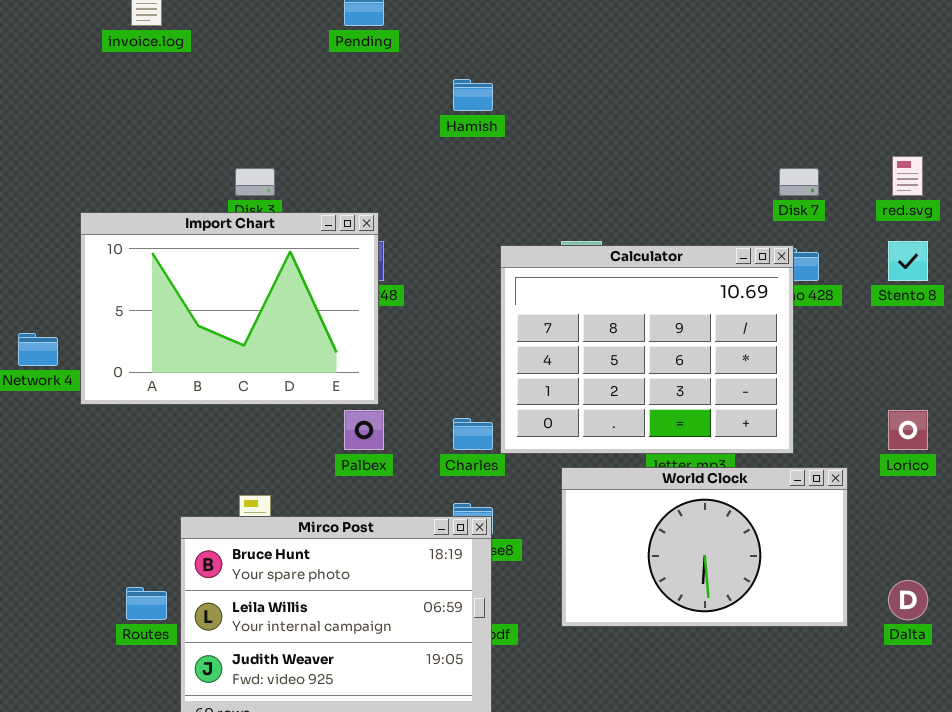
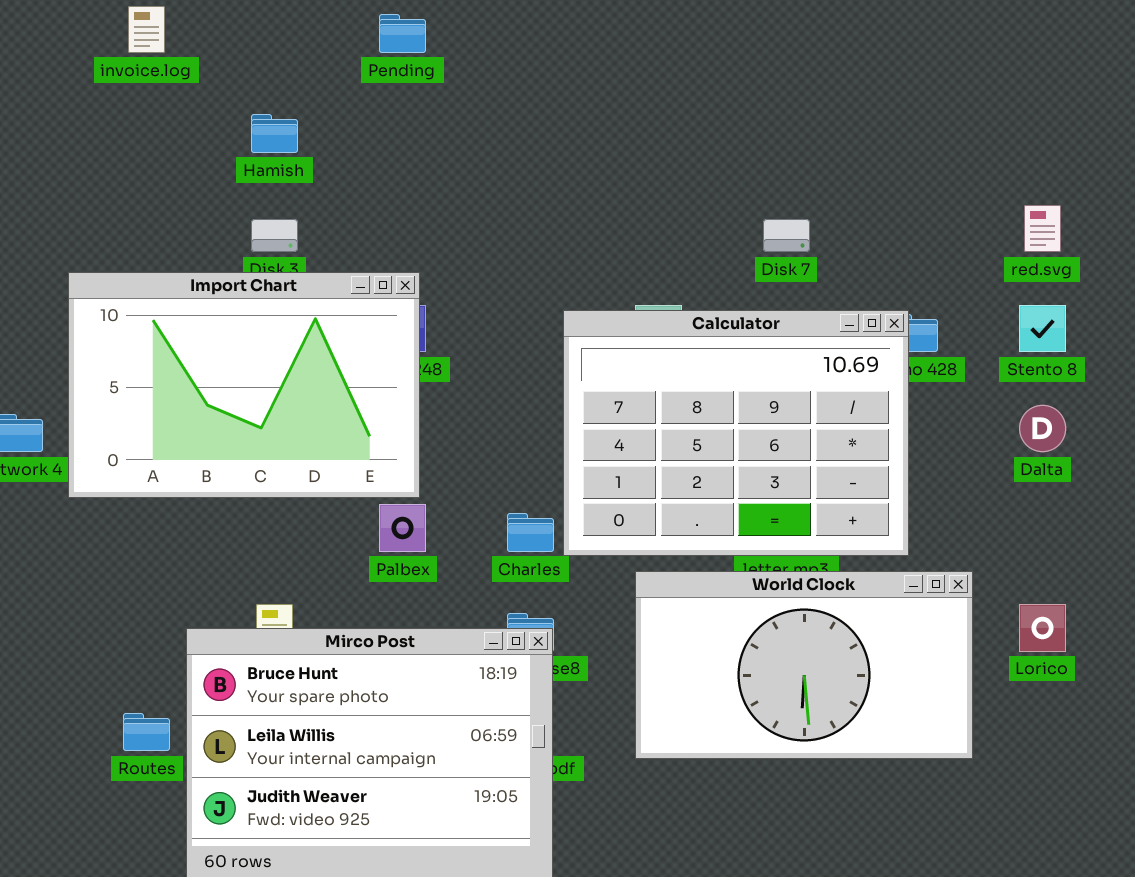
Hamish: [453,79,493,111] -> [251,114,298,153], moved
Disk 7: [779,168,819,196] -> [763,219,810,252], moved
Lorico: [888,410,928,450] -> [1019,604,1066,652], moved
Dalta: [888,580,928,620] -> [1019,405,1066,452], moved

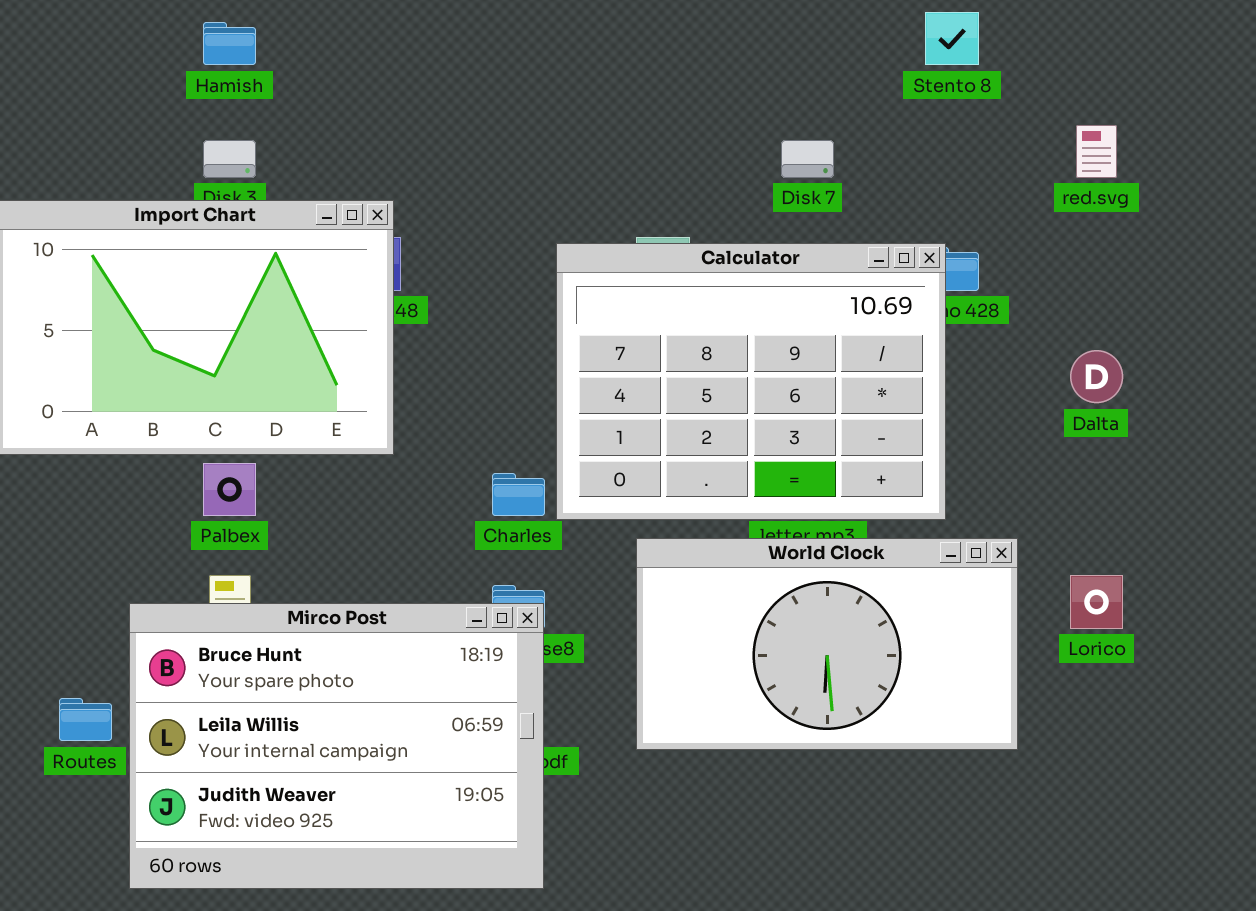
Stento 8: [1019,305,1066,352] -> [925,12,979,65], moved
Palbex: [379,504,426,552] -> [203,463,256,516], moved

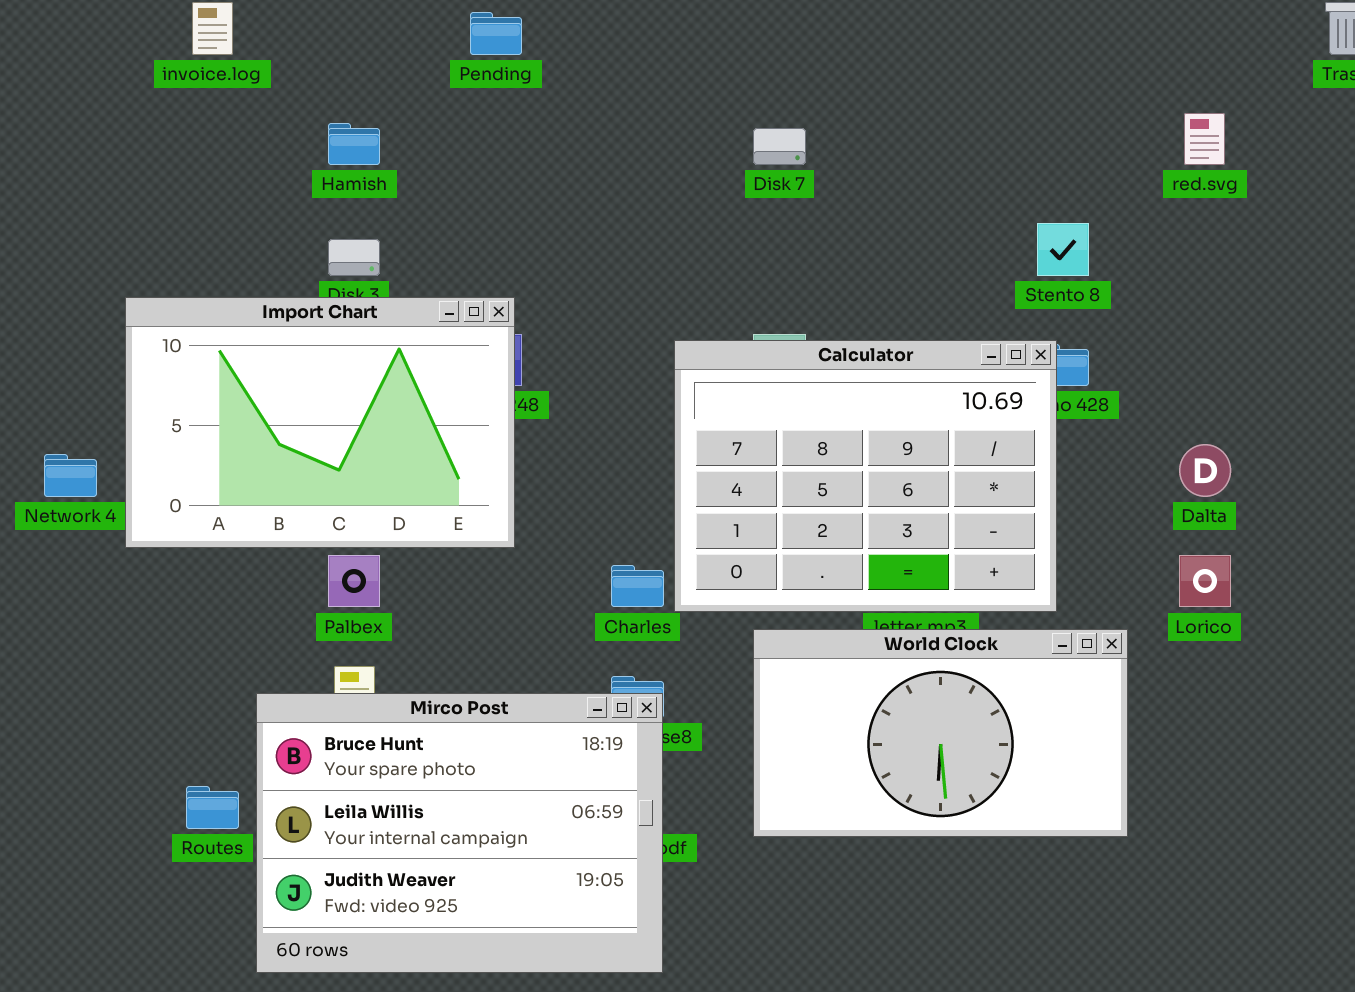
Stento 8: [925,12,979,65] -> [1037,223,1089,276], moved
red.svg: [1076,125,1117,178] -> [1184,113,1225,165], moved
Disk 7: [781,140,834,178] -> [753,128,806,165], moved
Lorico: [1070,575,1123,629] -> [1179,555,1231,607], moved

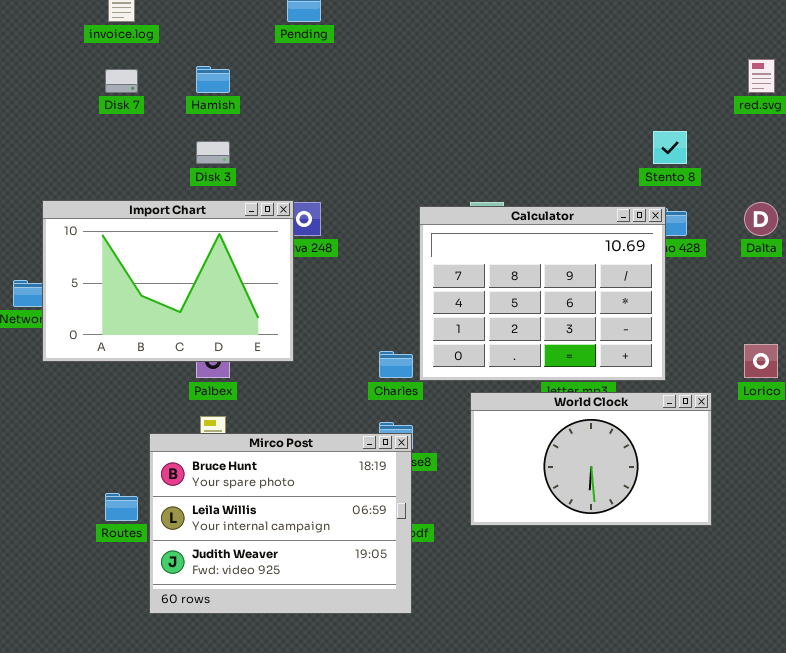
Disk 7: [753,128,806,165] -> [105,69,138,93], moved
Import Chart: [125,297,515,548] -> [42,200,294,362], moved
Dalta: [1179,444,1231,497] -> [744,202,778,236], moved

